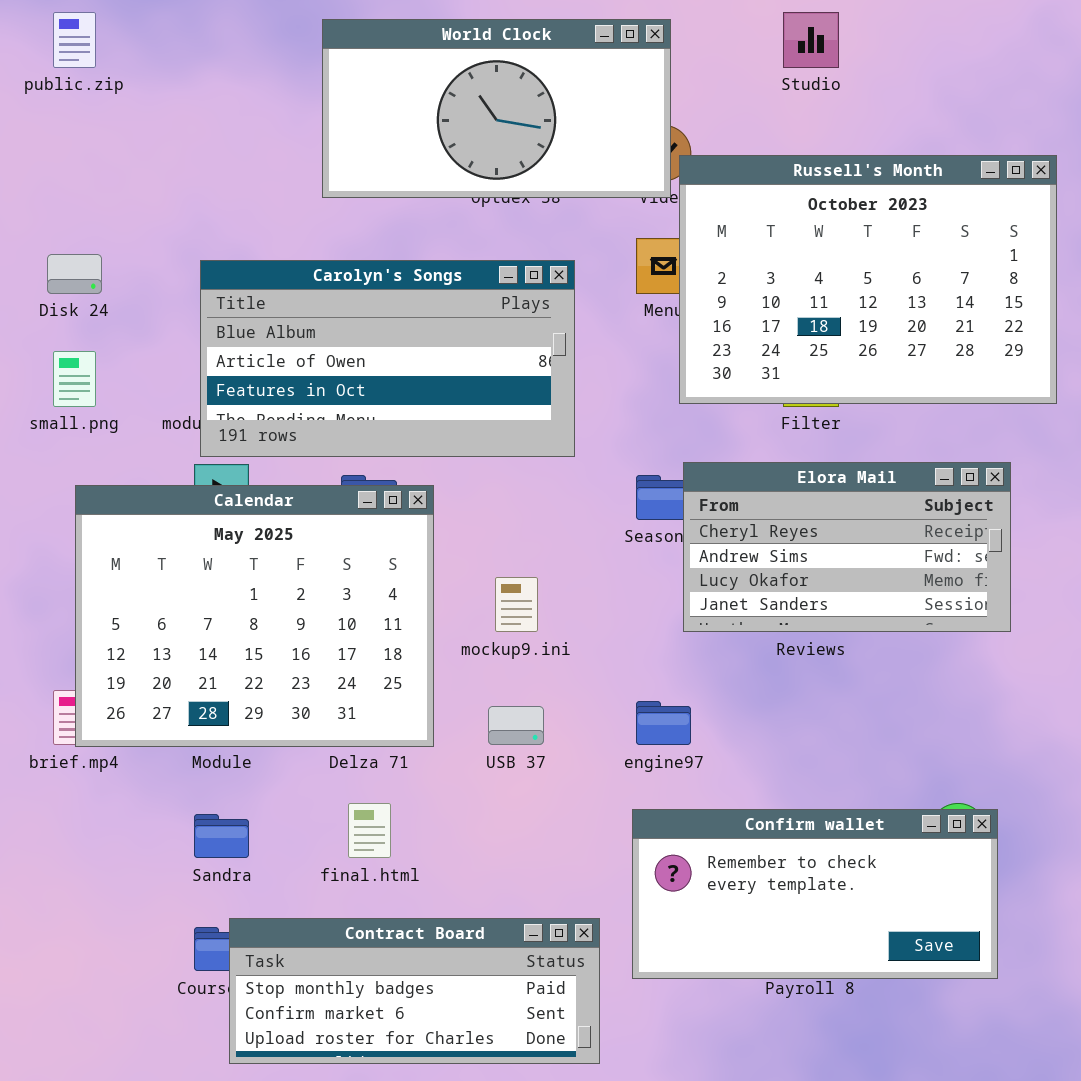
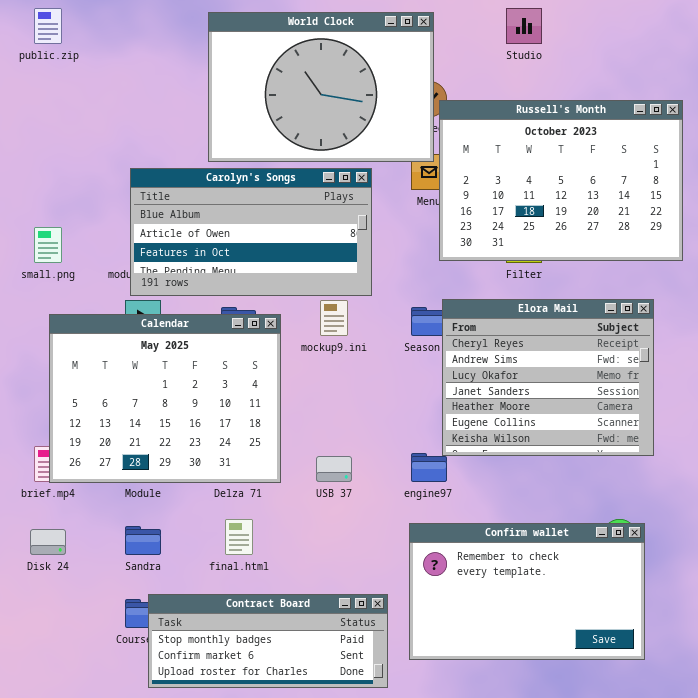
World Clock: [322,19,671,198] -> [208,12,434,162], resized
Disk 24: [47,254,102,294] -> [30,529,66,555], moved
Elora Mail: [683,462,1011,632] -> [442,299,654,456], resized
mockup9.ini: [495,577,538,632] -> [320,300,348,336], moved
Confirm wallet: [632,809,998,979] -> [409,523,645,660], resized

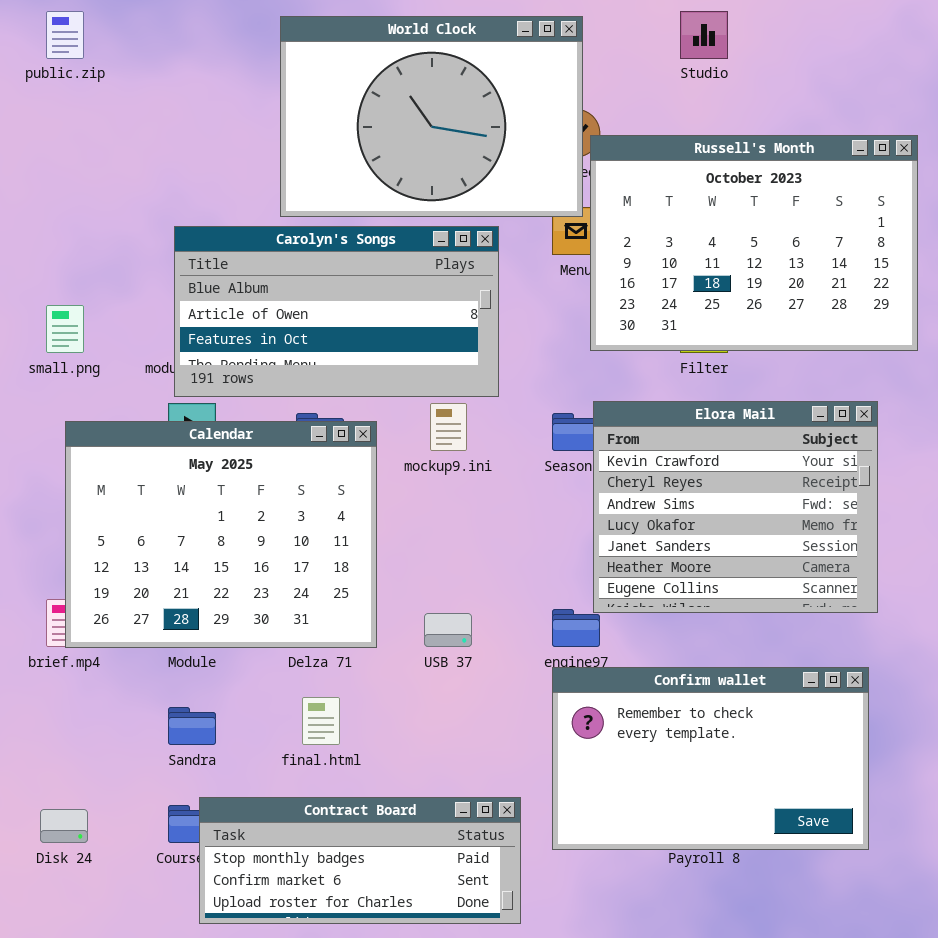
Elora Mail: [442,299,654,456] -> [593,401,878,613], scrolled up 1 row
Confirm wallet: [409,523,645,660] -> [552,667,869,850], moved
Disk 24: [30,529,66,555] -> [40,809,88,843], moved

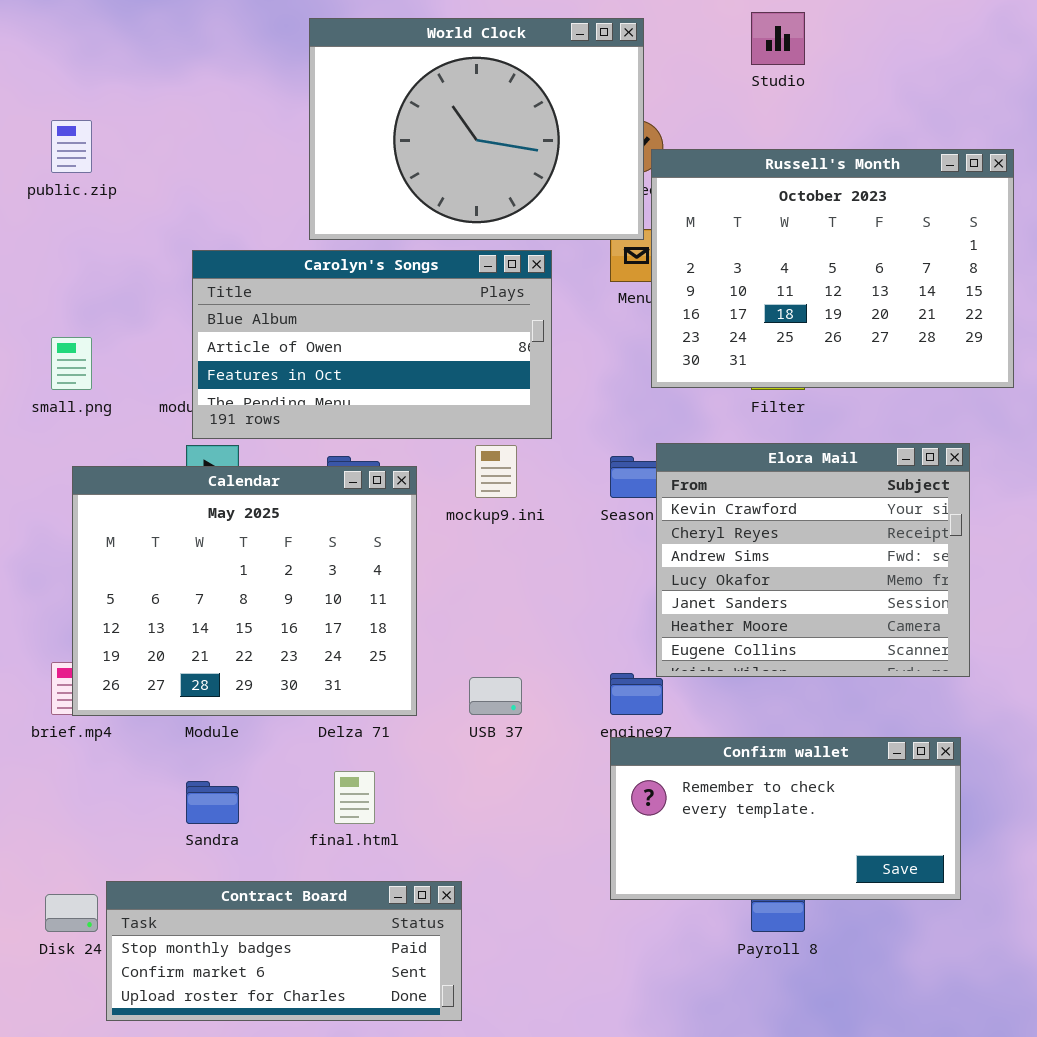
public.zip: [46,11,84,59] -> [51,120,92,173], moved
Confirm wallet: [552,667,869,850] -> [610,737,961,900], resized
Contract Board: [199,797,521,924] -> [106,881,462,1021], moved

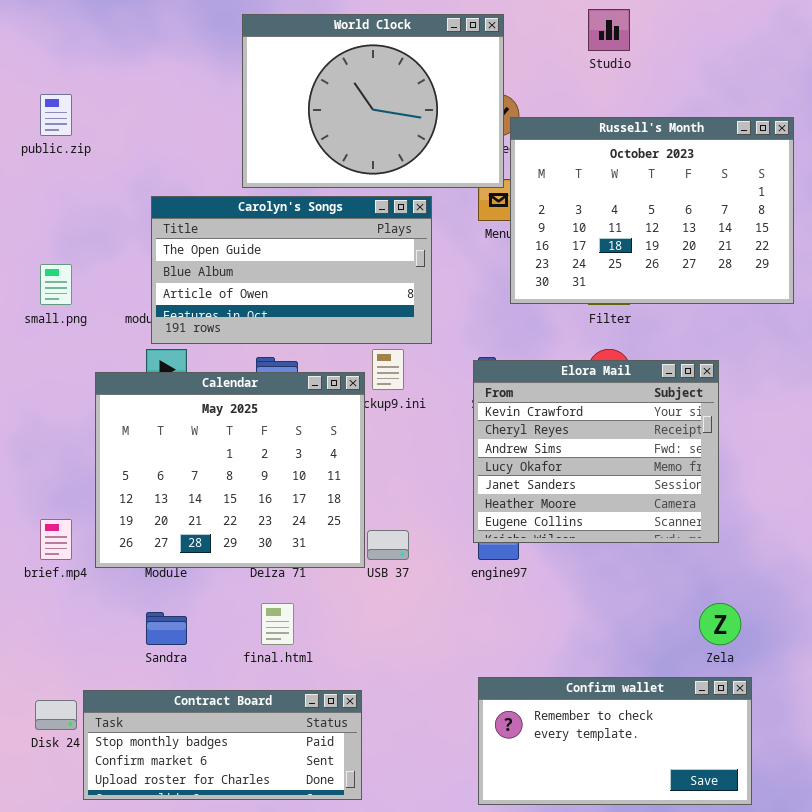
Carolyn's Songs: [192,250,552,439] -> [151,196,432,344], scrolled up 1 row
Elora Mail: [656,443,970,677] -> [473,360,719,543], moved
Calendar: [72,466,417,716] -> [95,372,365,568], moved
Confirm wallet: [610,737,961,900] -> [478,677,752,805], moved

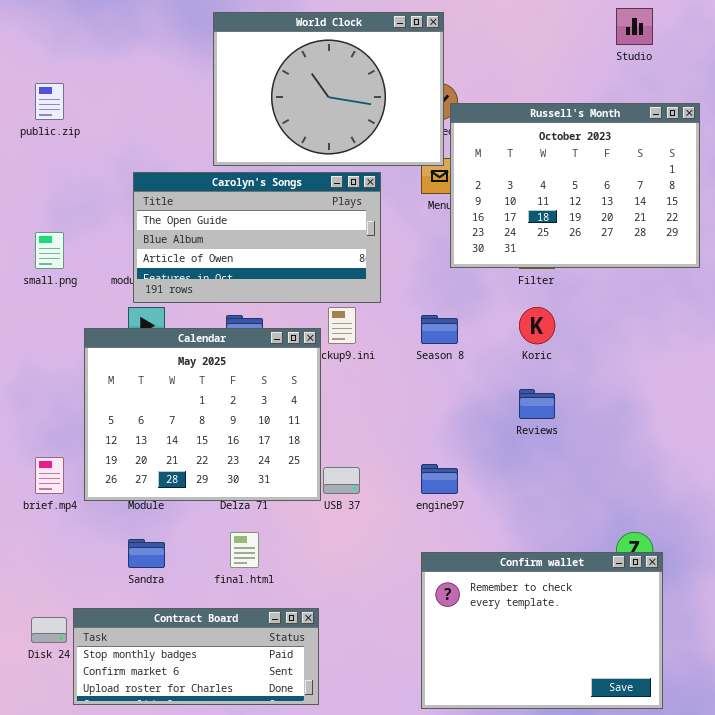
Studio: [588,9,630,51] -> [616,8,653,45], moved
Elora Mail: [473,360,719,543] -> none, closed
Confirm wallet: [478,677,752,805] -> [421,552,663,709], resized

